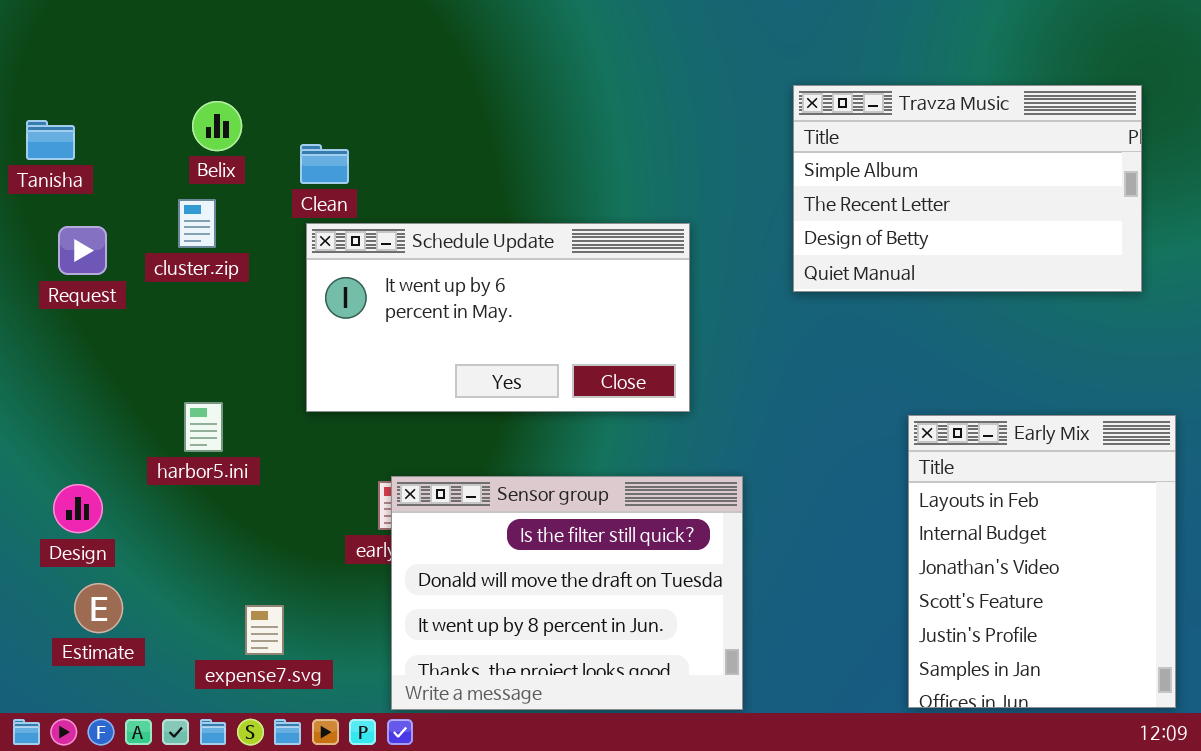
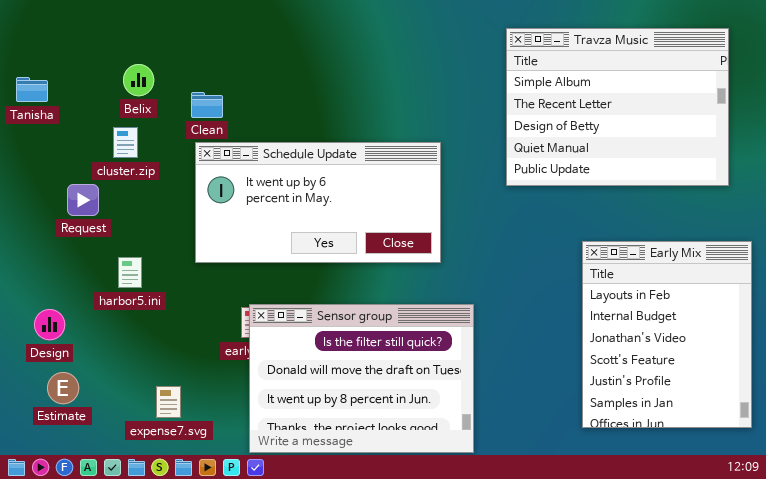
Travza Music: [793,85,1142,292] -> [506,28,729,186], resized
Request: [58,226,107,275] -> [67,184,99,216], moved
Early Mix: [908,415,1176,708] -> [582,241,752,428], moved

